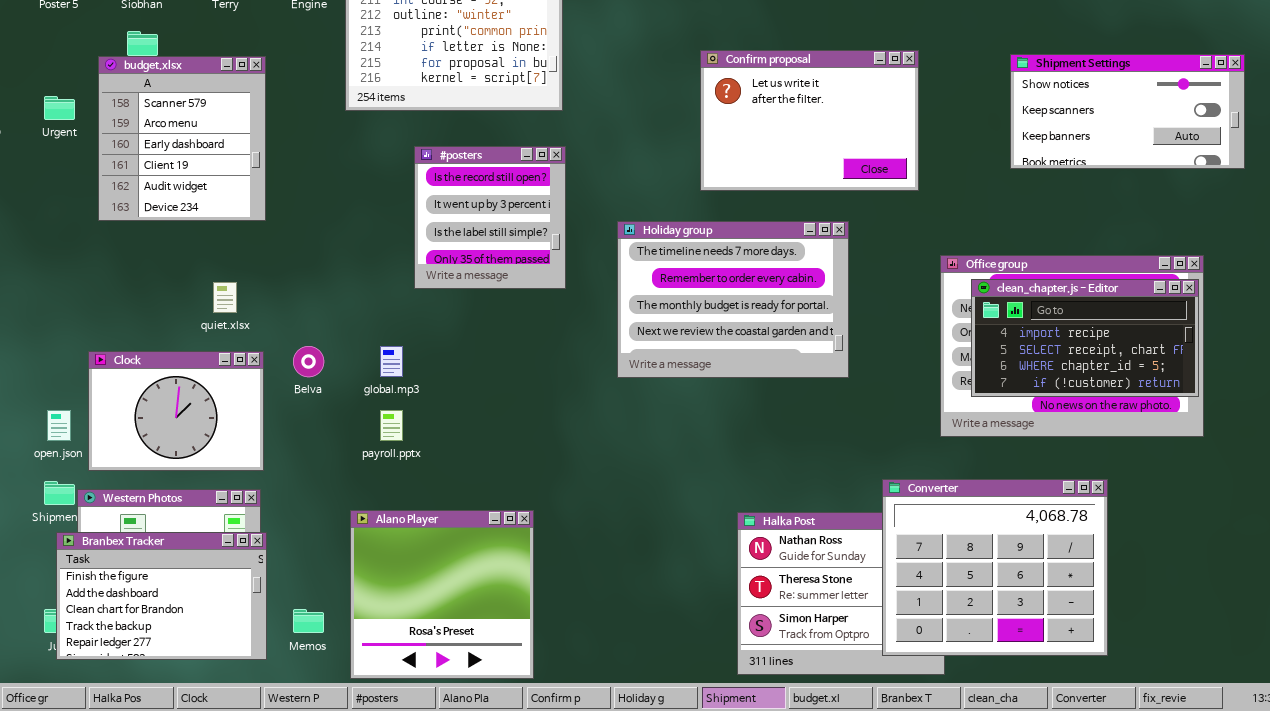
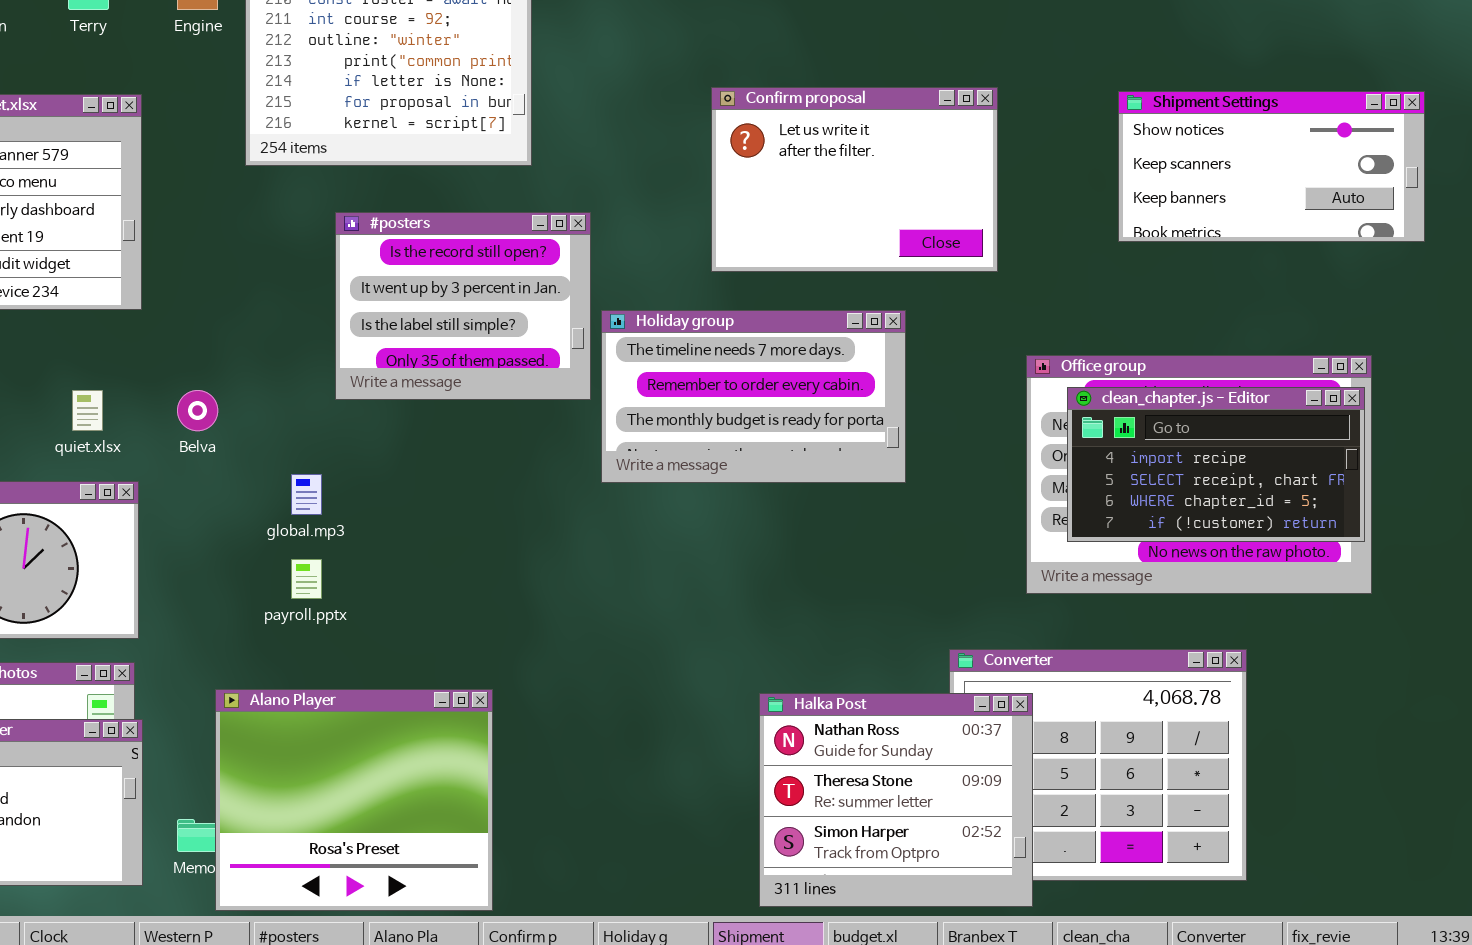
#posters: [414,146,566,289] -> [335,212,591,400], resized
Holiday group: [617,221,849,378] -> [601,310,906,483], resized
Belva: [293,346,324,377] -> [177,390,218,431], moved
Alano Player: [350,510,534,679] -> [215,689,493,911], resized
Halka Post: [737,512,945,675] -> [759,693,1033,907], raised

